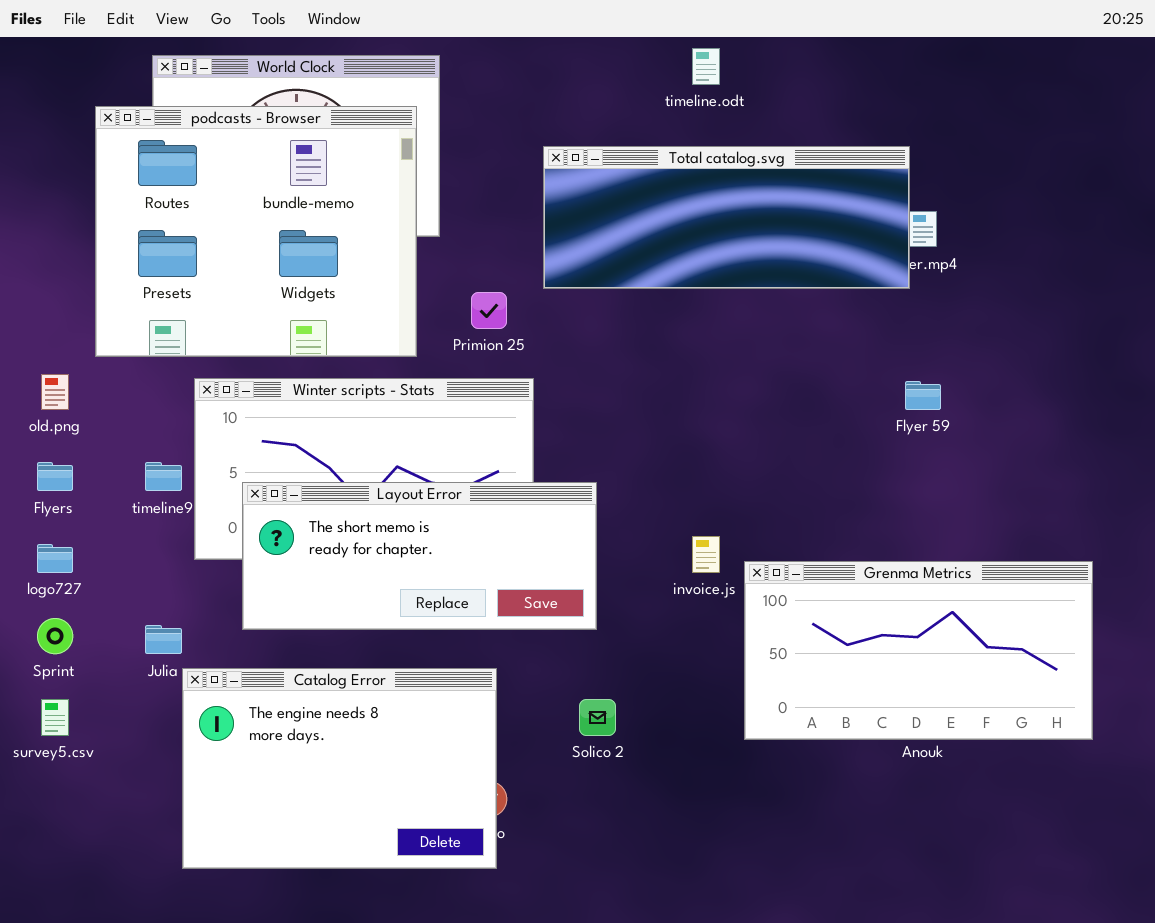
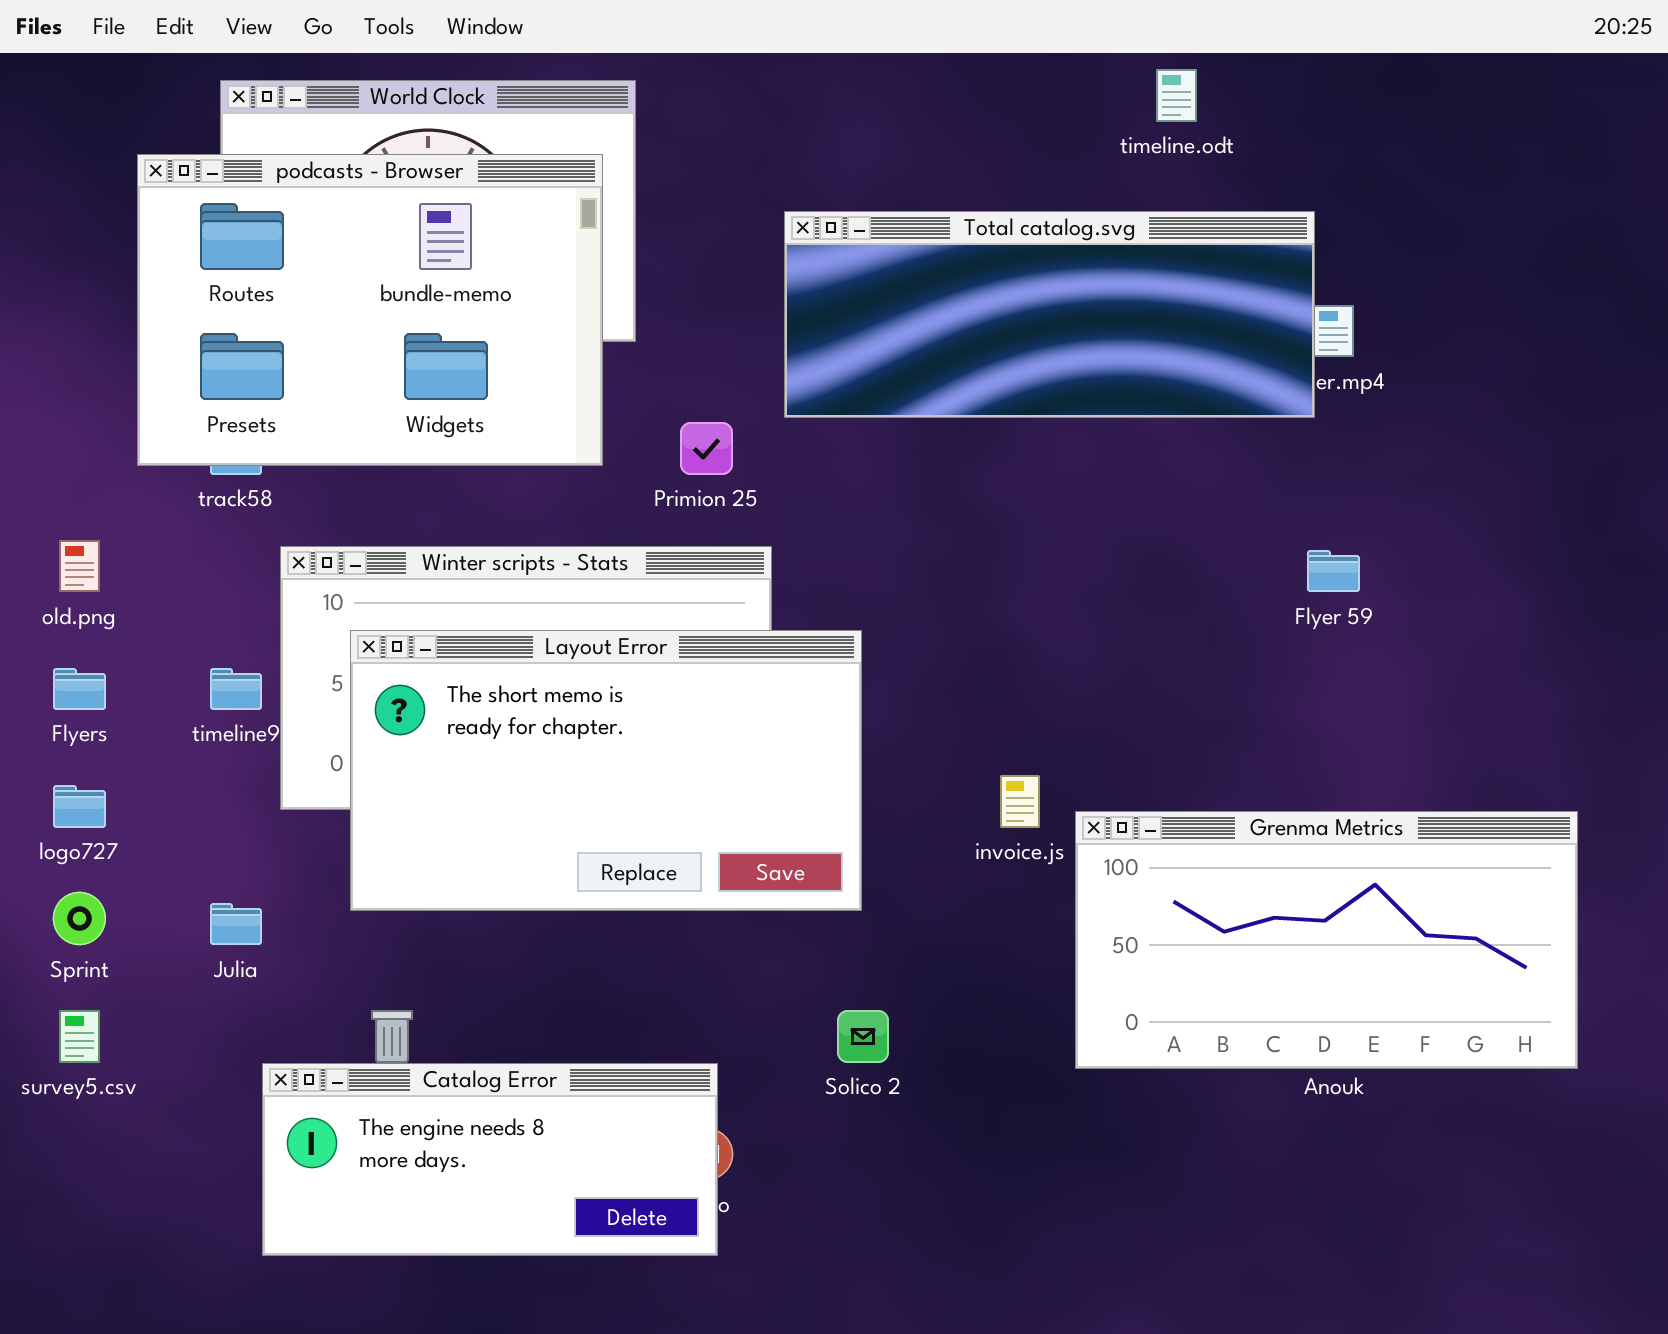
timeline.odt: [692,48,720,85] -> [1156,69,1197,122], moved
podcasts - Browser: [95,106,417,357] -> [137,154,603,466], resized
Layout Error: [242,482,597,630] -> [350,630,862,911], resized
Catalog Error: [182,668,497,869] -> [262,1063,718,1256], resized

